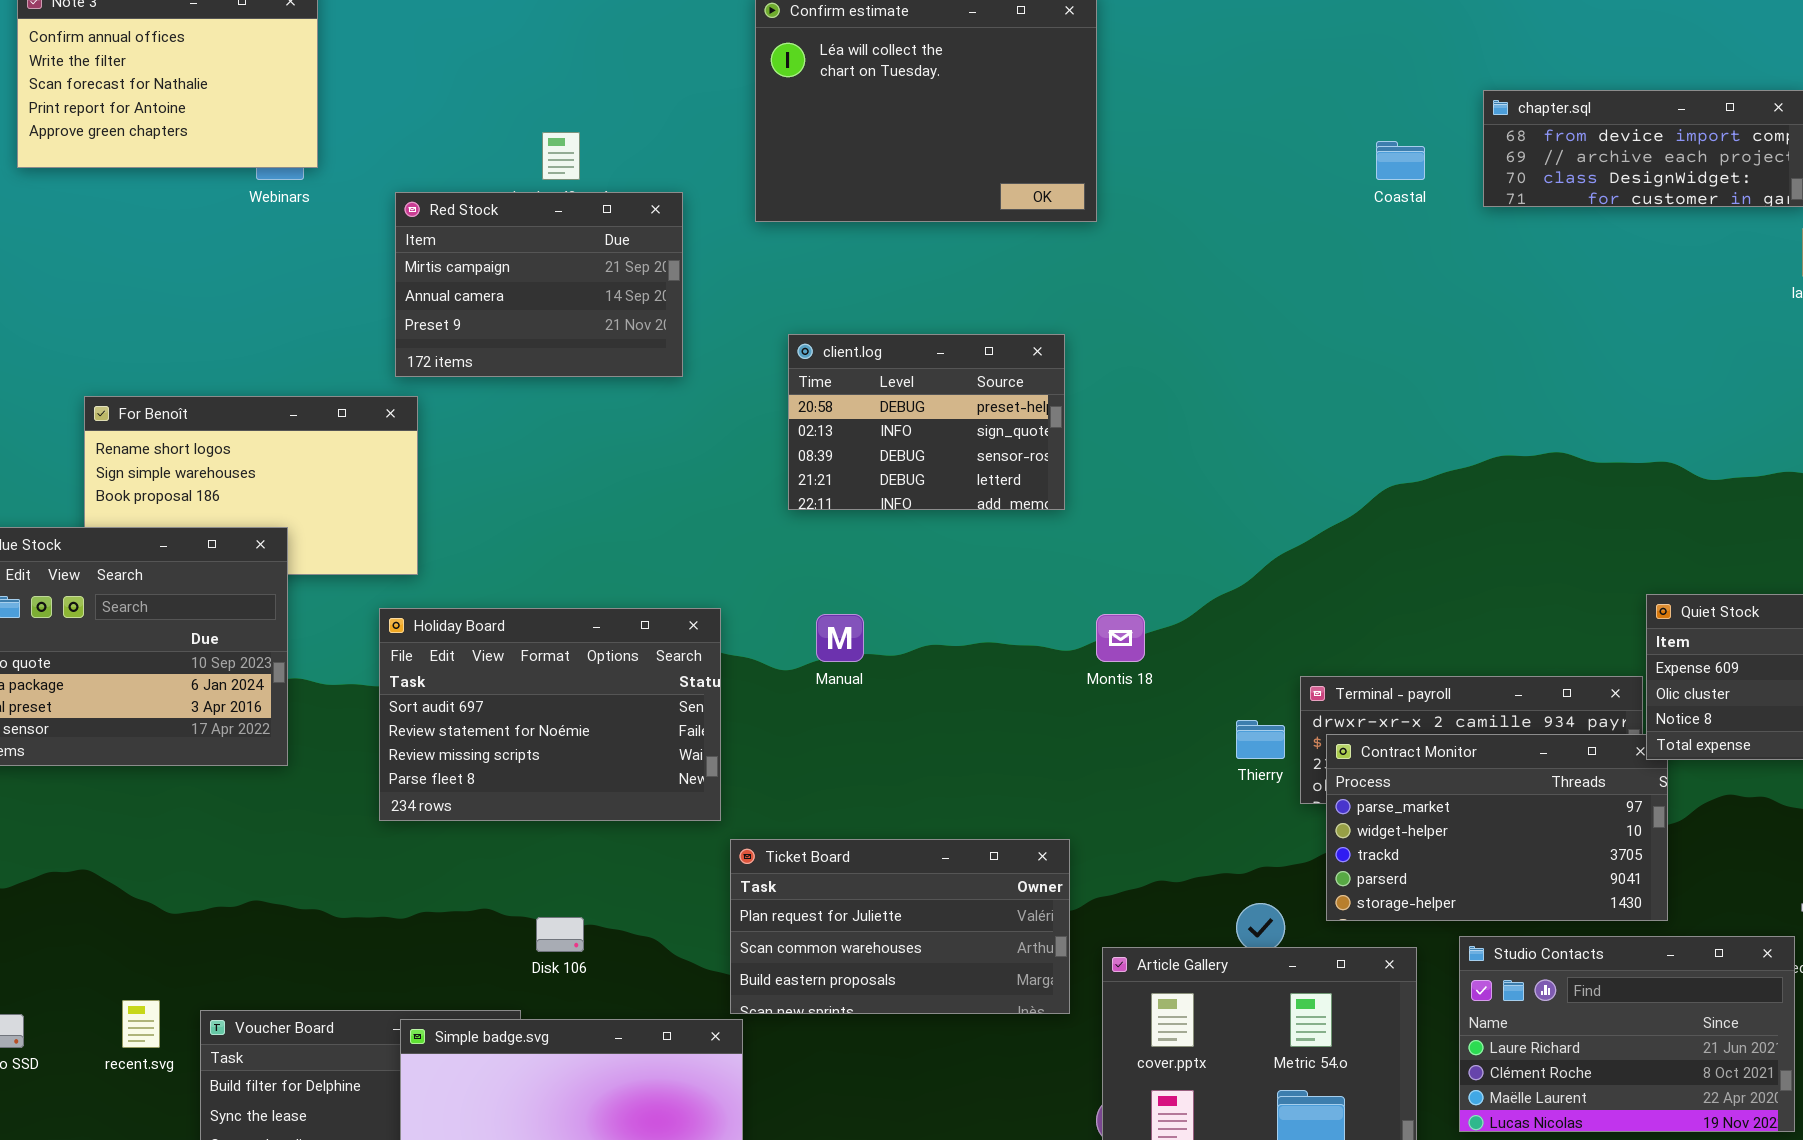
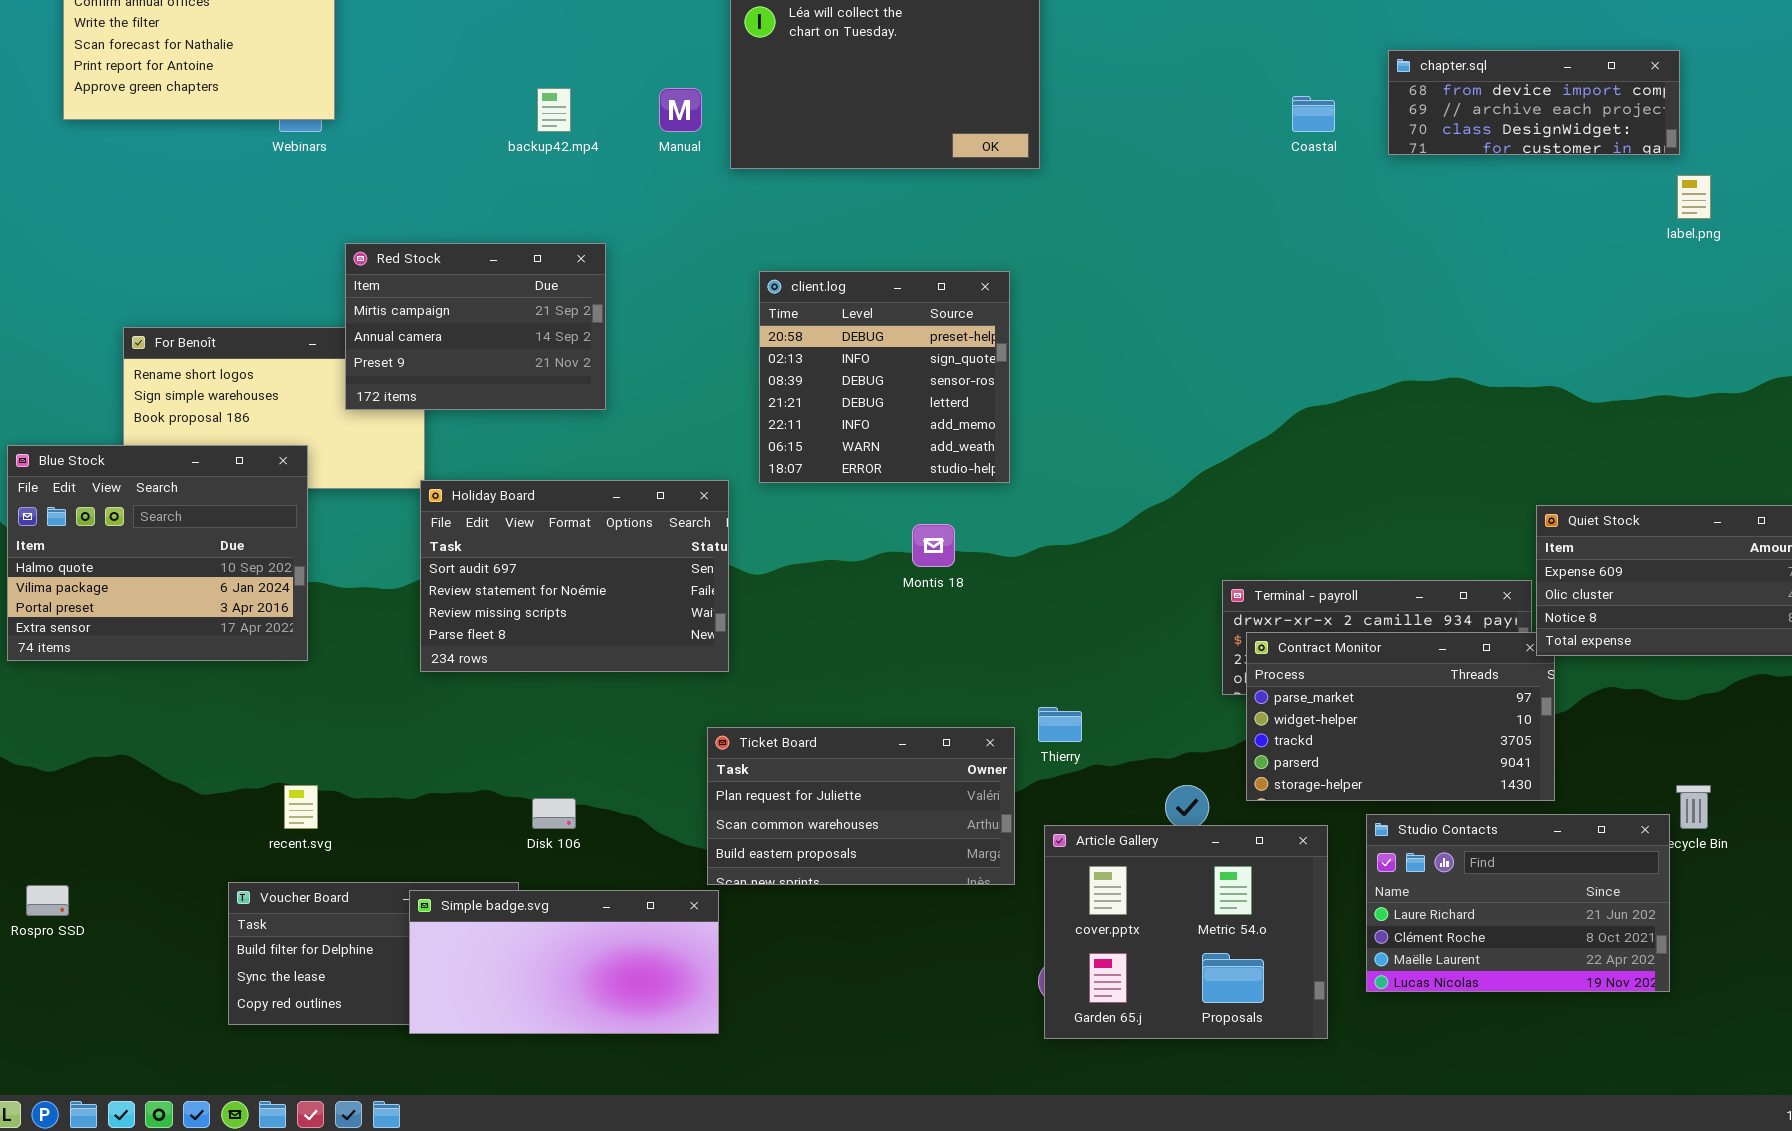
Red Stock: [395,192,683,377] -> [345,243,606,410], moved
client.log: [788,334,1065,510] -> [759,271,1010,483], resized
Holiday Board: [379,608,721,821] -> [420,480,729,672], moved
Manual: [816,614,864,662] -> [659,88,702,132], moved
Montis 18: [1096,614,1145,662] -> [912,524,955,567], moved
Thierry: [1236,720,1285,759] -> [1038,707,1082,742], moved
recent.svg: [122,1000,160,1048] -> [284,785,318,829], moved

